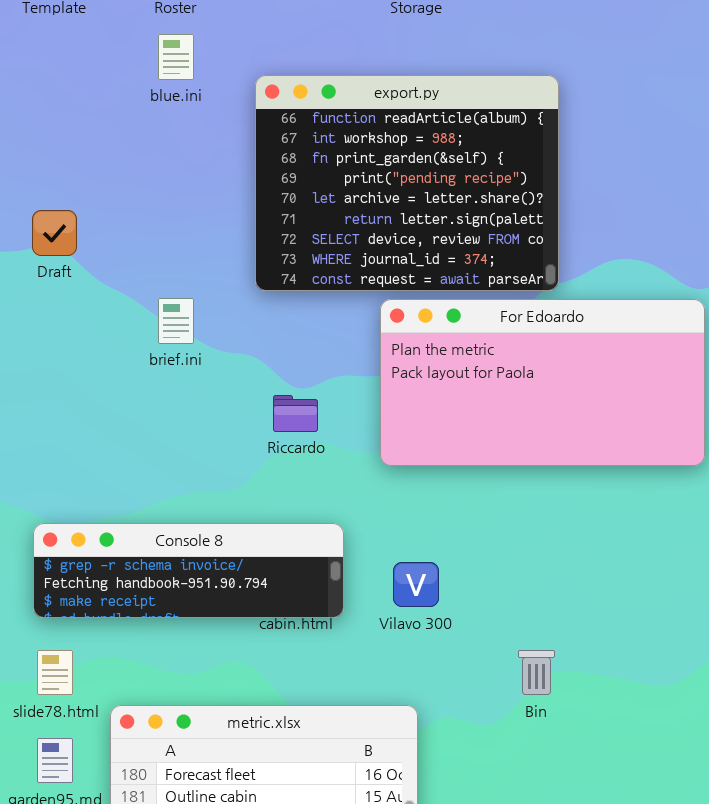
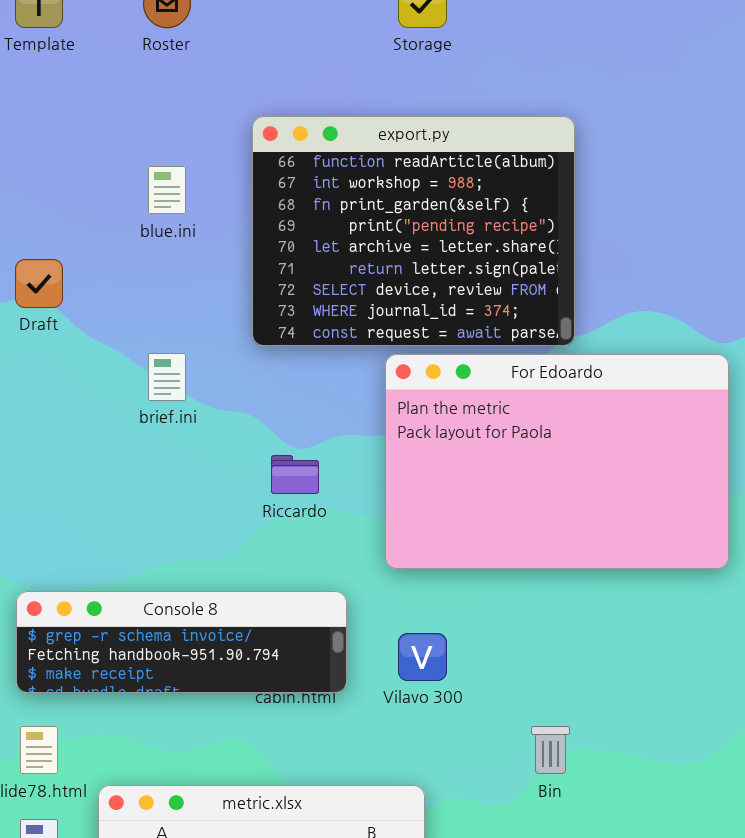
blue.ini: [158,34,194,80] -> [148,166,186,214], moved
For Edoardo: [380,299,705,466] -> [385,354,729,569], resized

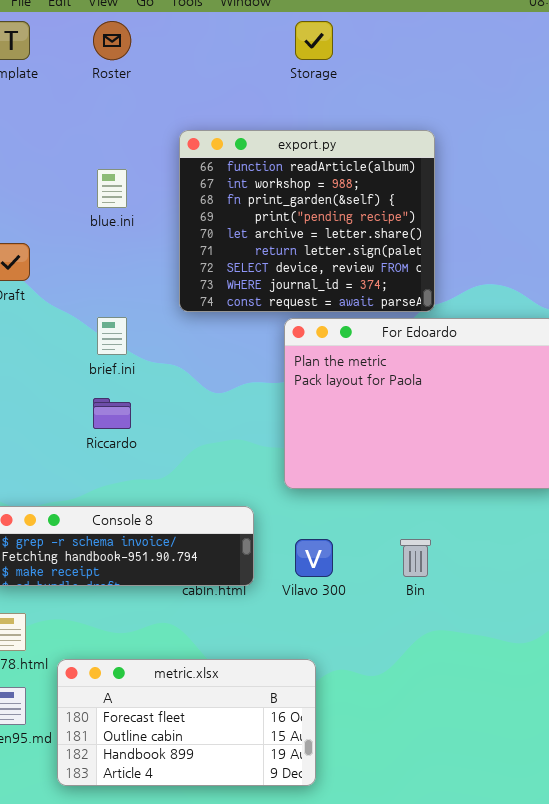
Riccardo: [271,455,319,494] -> [93,398,131,429], moved
Bin: [531,726,570,774] -> [400,539,431,577], moved

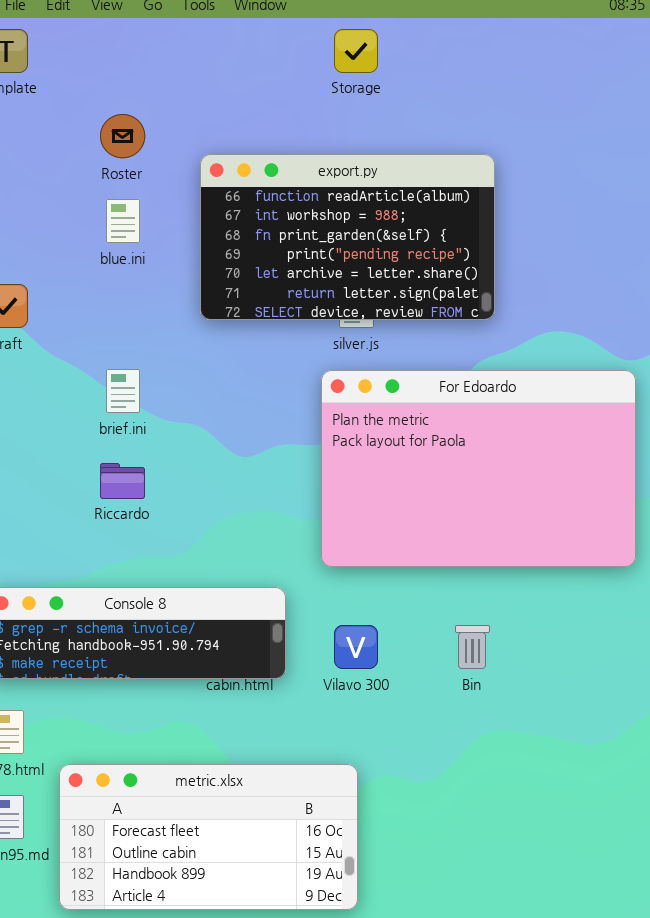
Roster: [93,21,131,60] -> [100,114,145,158], moved
export.py: [179,130,435,312] -> [200,154,495,320], resized

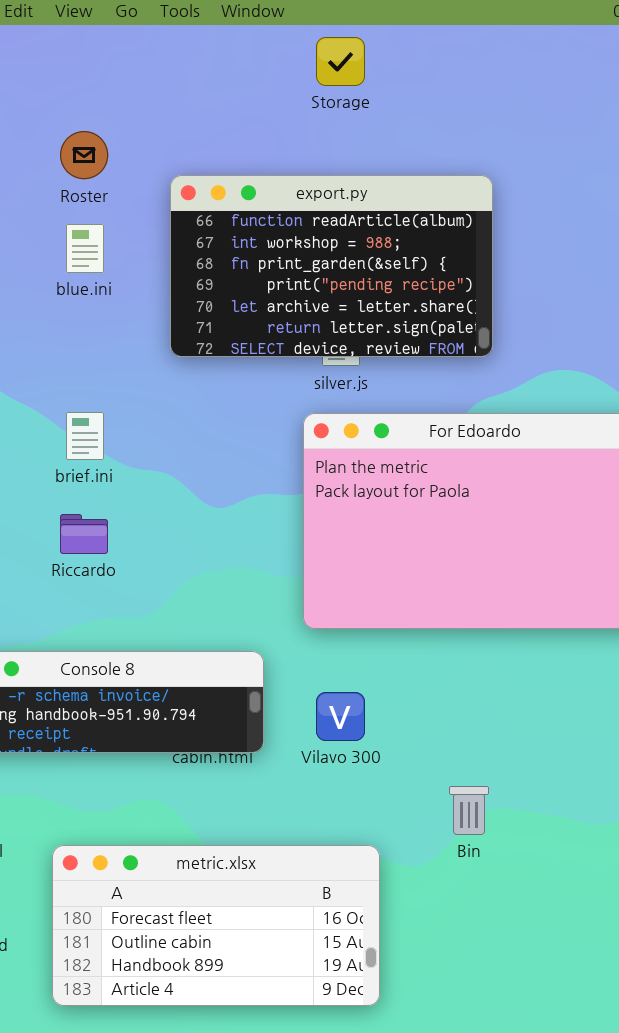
Bin: [455,625,490,669] -> [449,786,489,835], moved
metric.xlsx: [59,764,358,910] -> [52,845,380,1006], moved

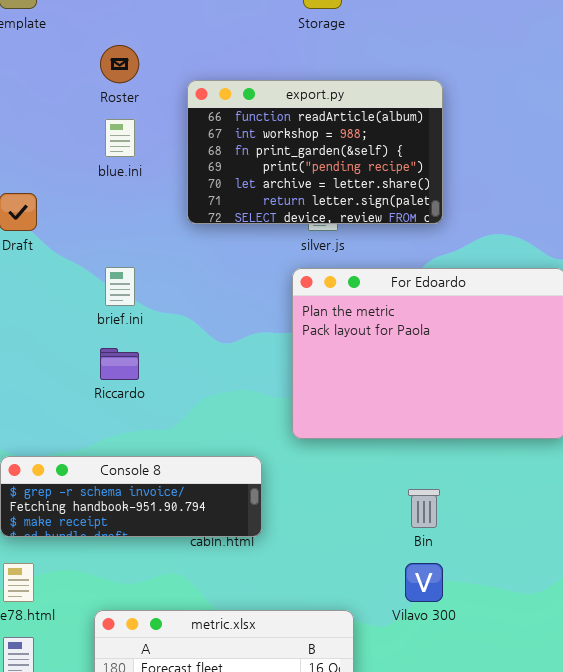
Vilavo 300: [316,692,365,741] -> [405,563,443,602], moved
Bin: [449,786,489,835] -> [408,489,440,528], moved

